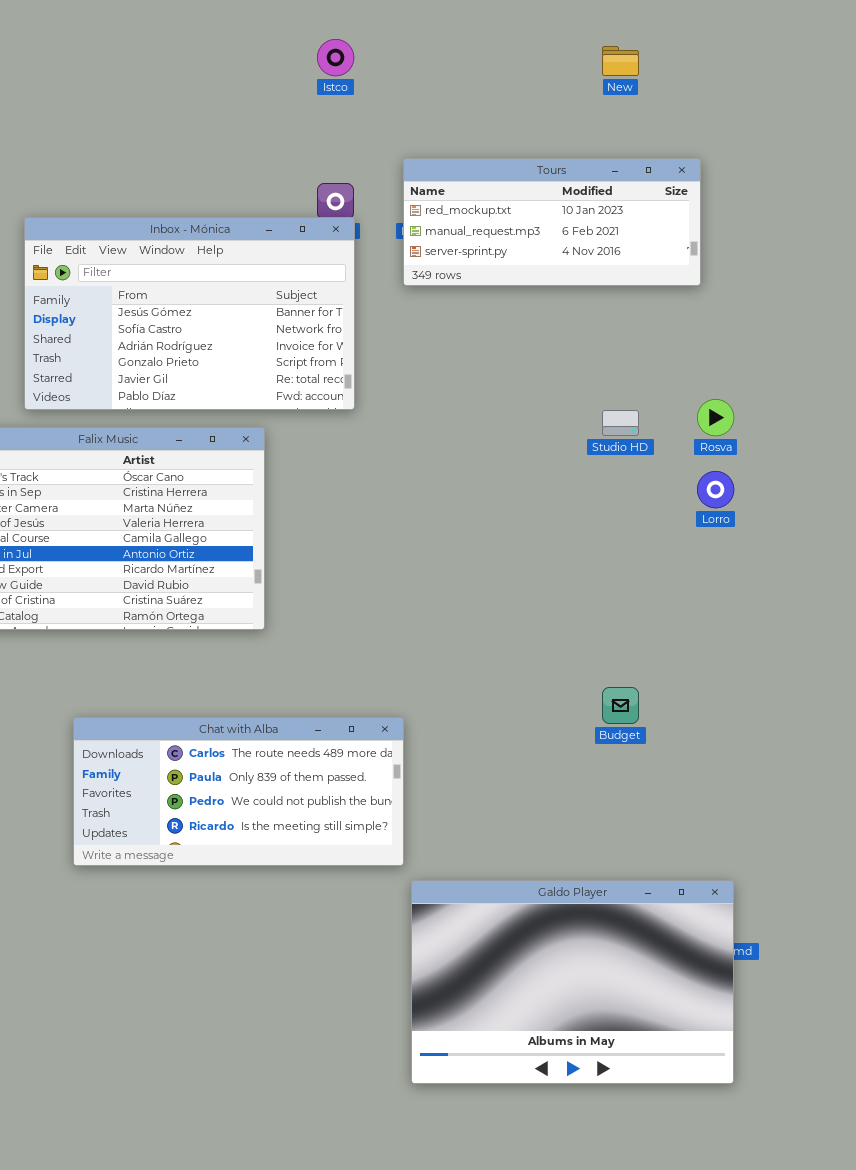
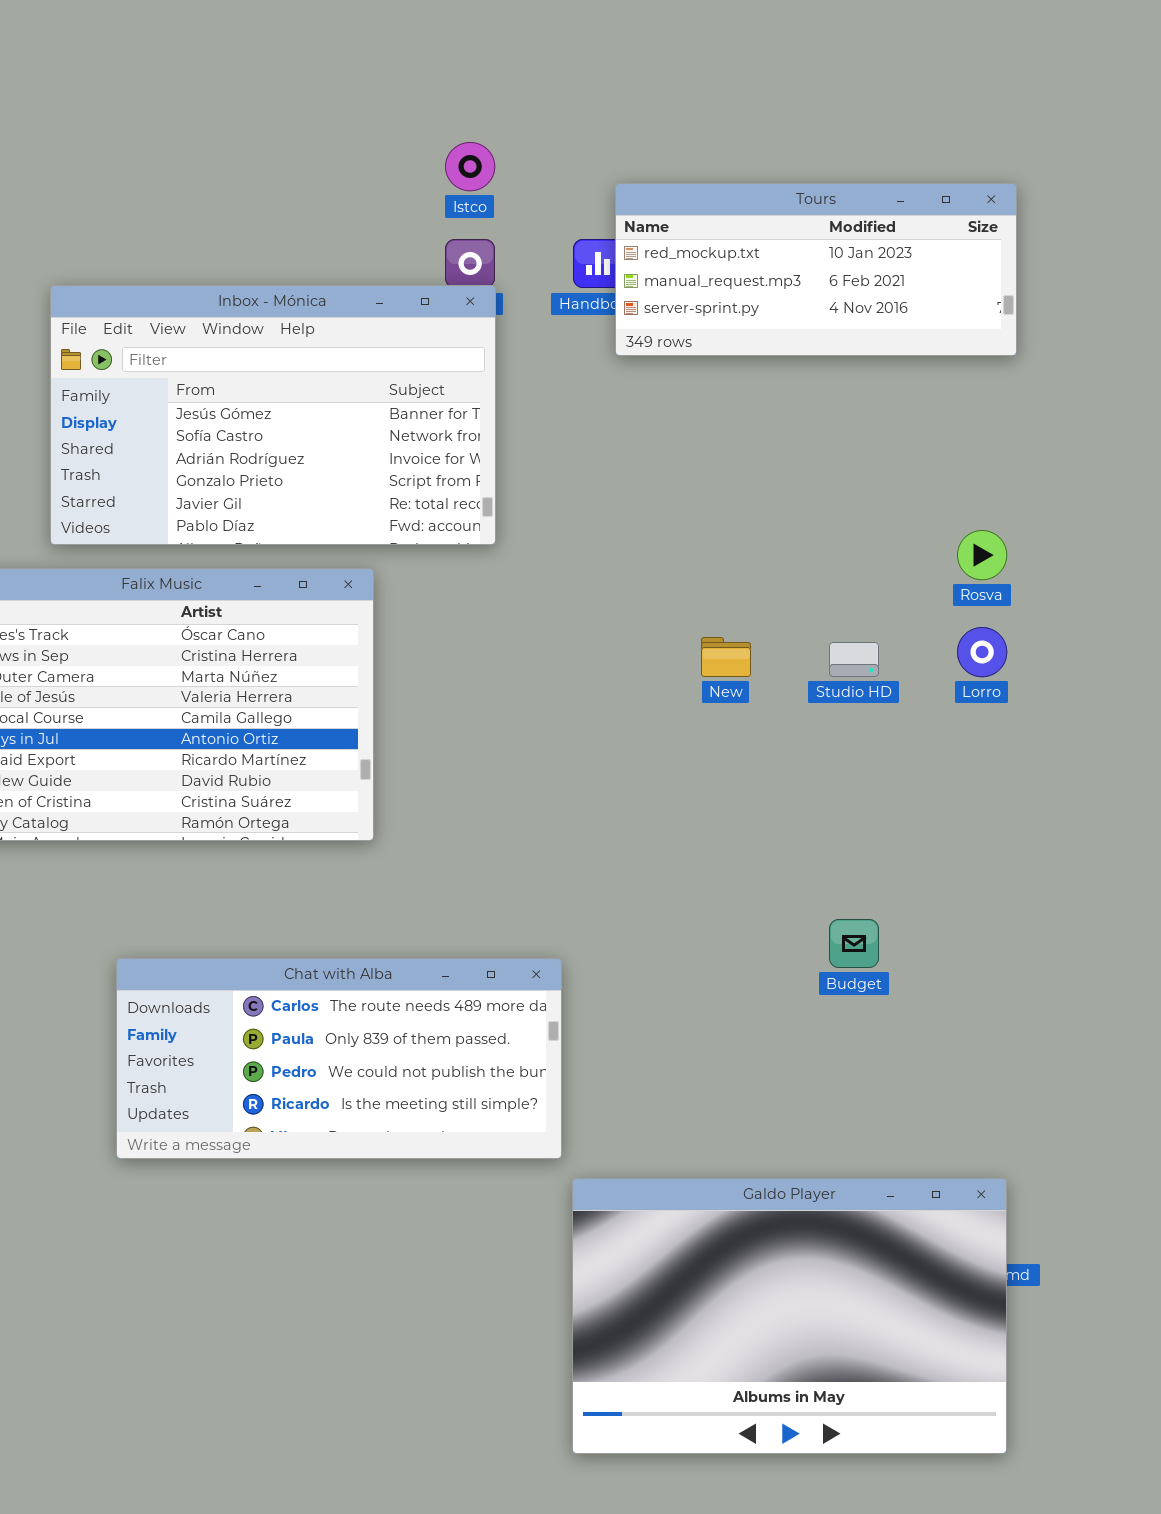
Istco: [317,39,354,76] -> [445,142,495,191], moved
New: [602,46,639,76] -> [701,637,751,677], moved
Tours: [403,158,701,286] -> [615,183,1017,356], moved
Studio HD: [602,410,639,436] -> [829,642,879,677], moved

